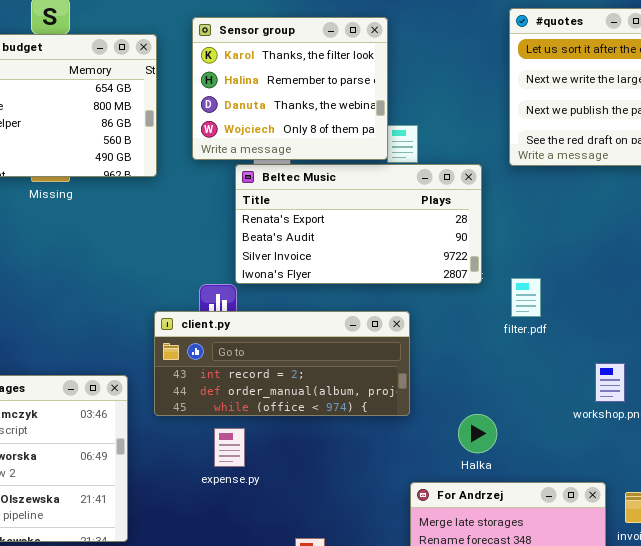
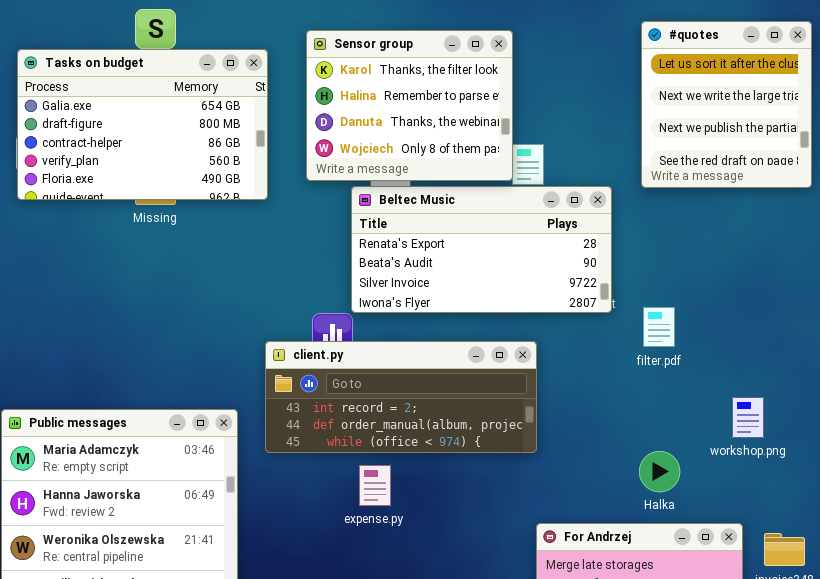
Halka: [458,414,497,453] -> [639,451,680,492], moved
expense.py: [214,428,245,467] -> [359,465,391,506], moved

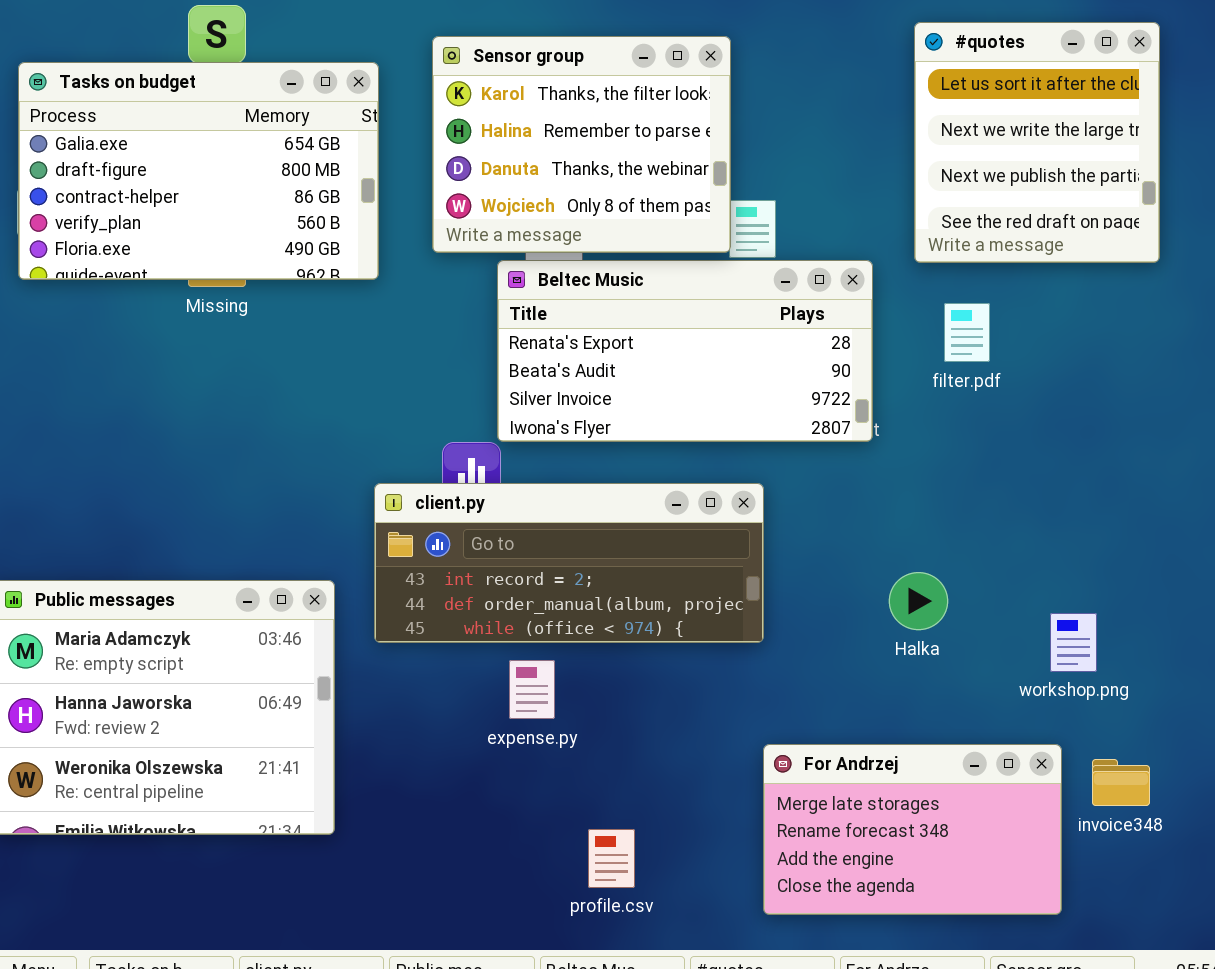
filter.pdf: [643,307,675,347] -> [944,303,990,362], moved
workshop.png: [732,397,764,438] -> [1050,613,1097,672], moved
Halka: [639,451,680,492] -> [889,572,948,630], moved

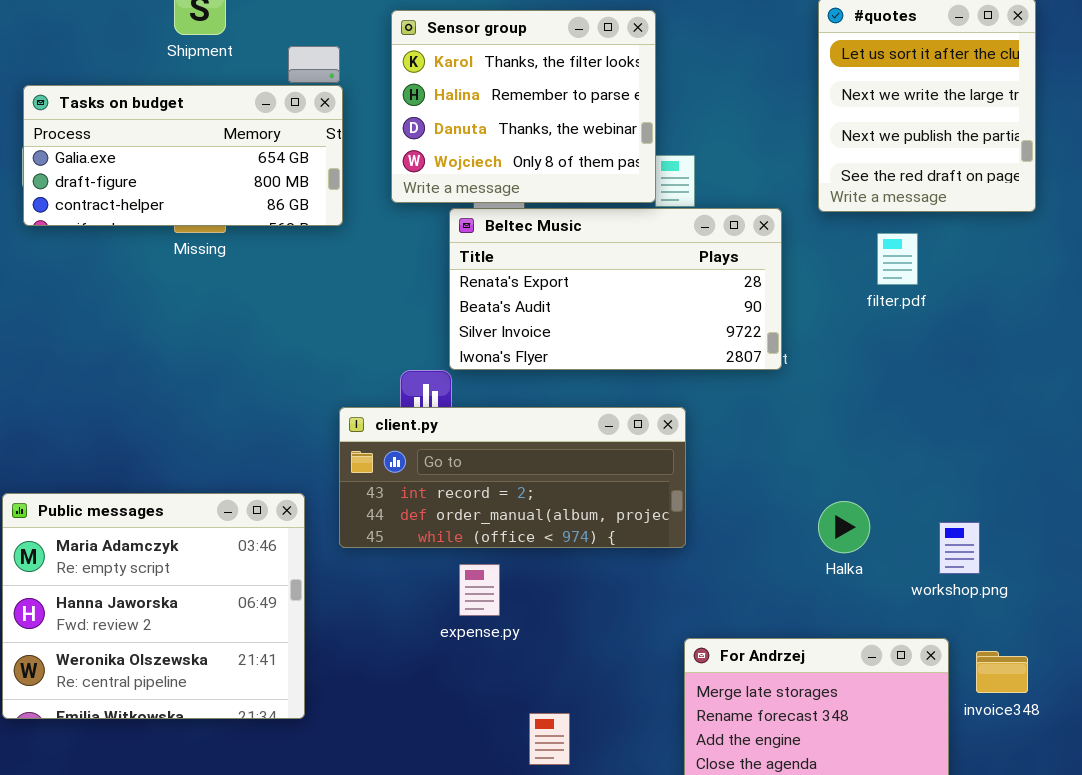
Tasks on budget: [18,62,379,280] -> [23,85,343,226], resized
filter.pdf: [944,303,990,362] -> [877,233,918,285], moved
Halka: [889,572,948,630] -> [818,501,870,553], moved

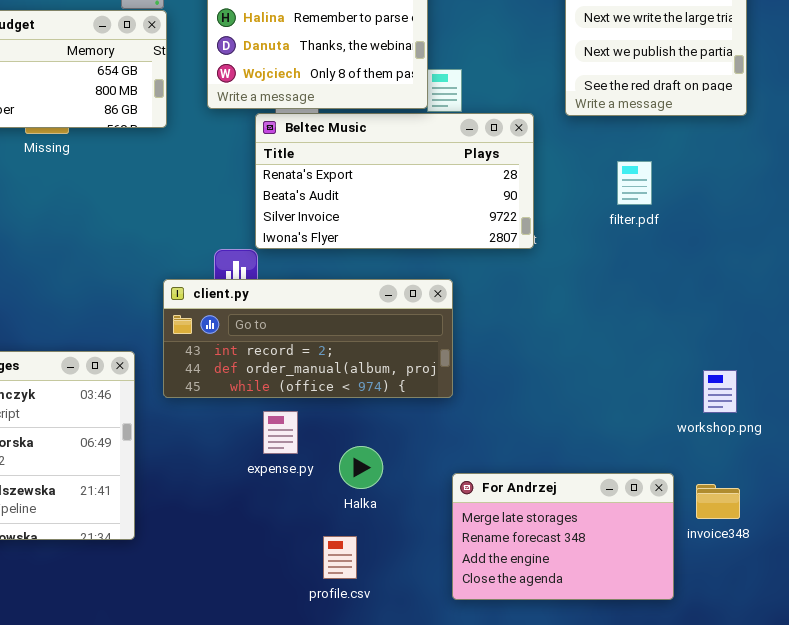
filter.pdf: [877,233,918,285] -> [617,161,652,205], moved
Halka: [818,501,870,553] -> [339,446,383,489], moved
workshop.png: [939,522,980,574] -> [703,370,737,413], moved

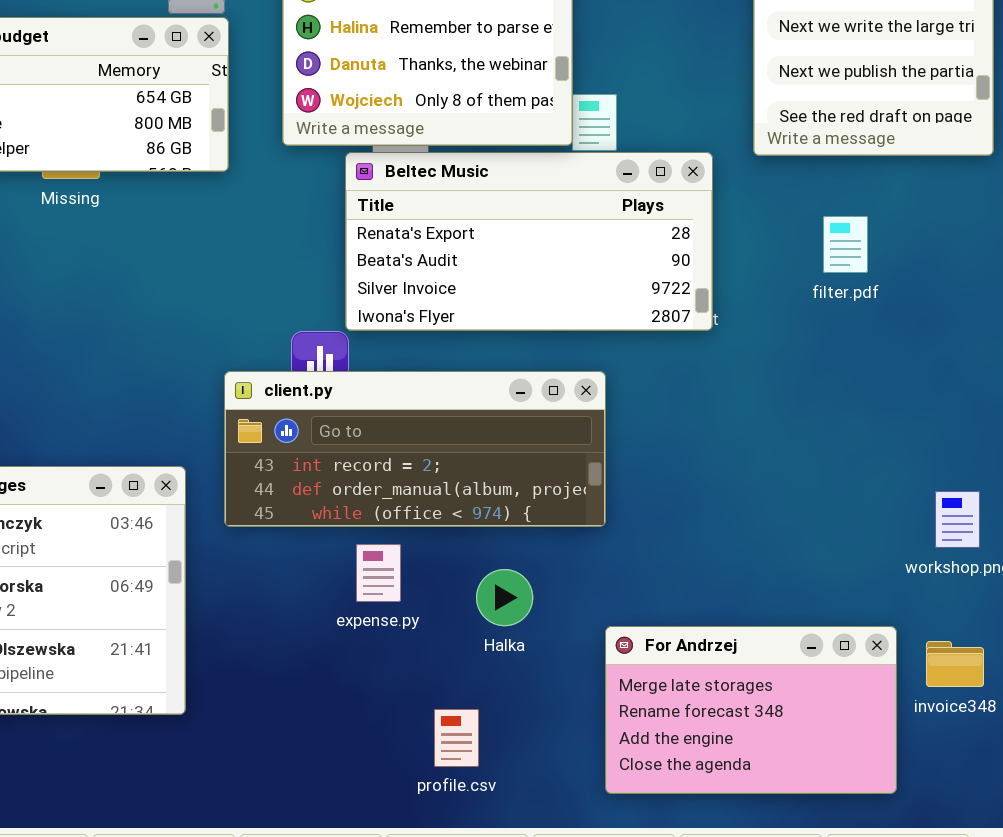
Halka: [339,446,383,489] -> [476,569,533,626], moved

